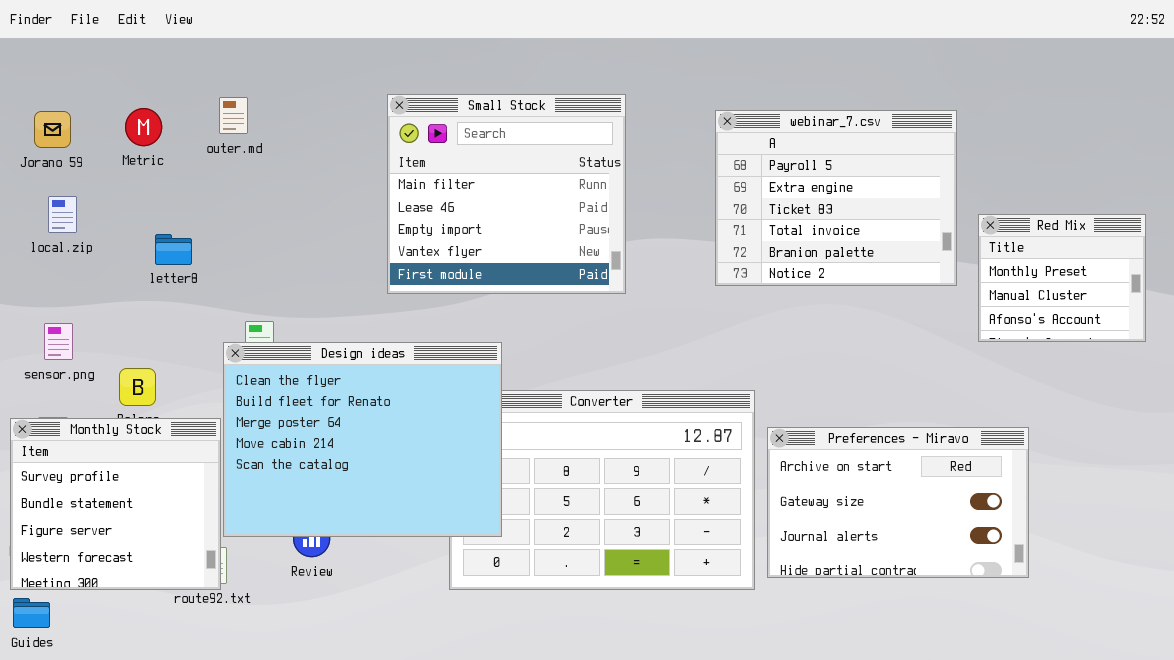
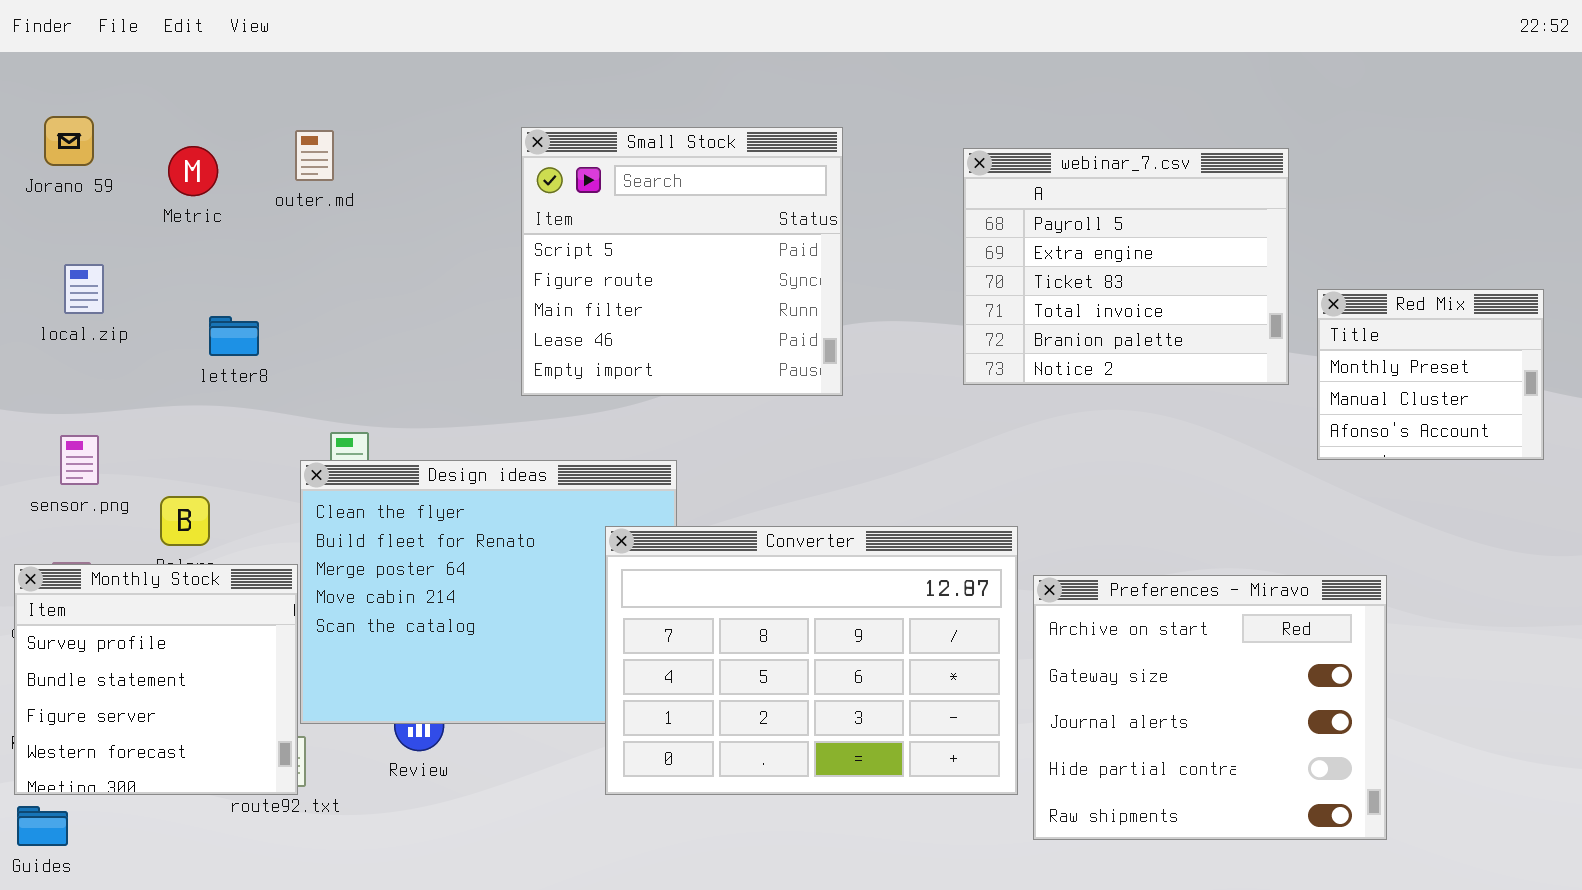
Small Stock: [387,94,626,294] -> [521,127,843,396], scrolled up 2 rows
Jorano 59: [34,111,71,148] -> [44,116,94,166], moved
Converter: [449,390,755,590] -> [605,526,1018,795], raised
Preferences - Miravo: [767,427,1029,578] -> [1033,575,1387,840], resized

